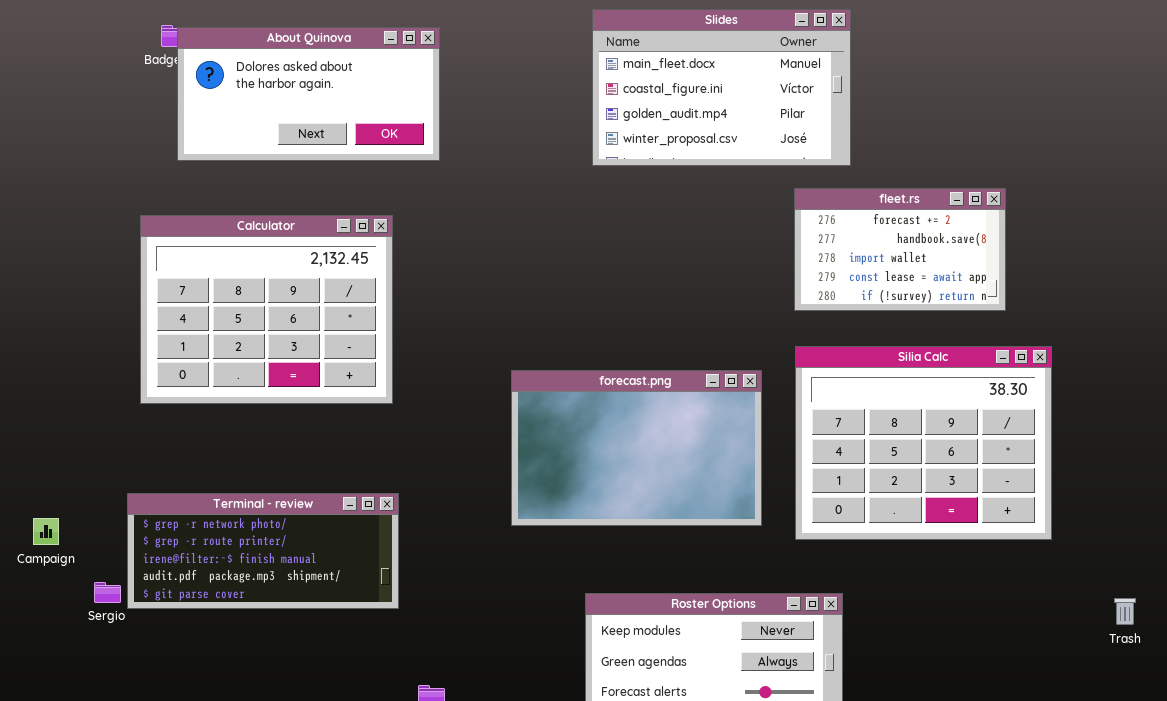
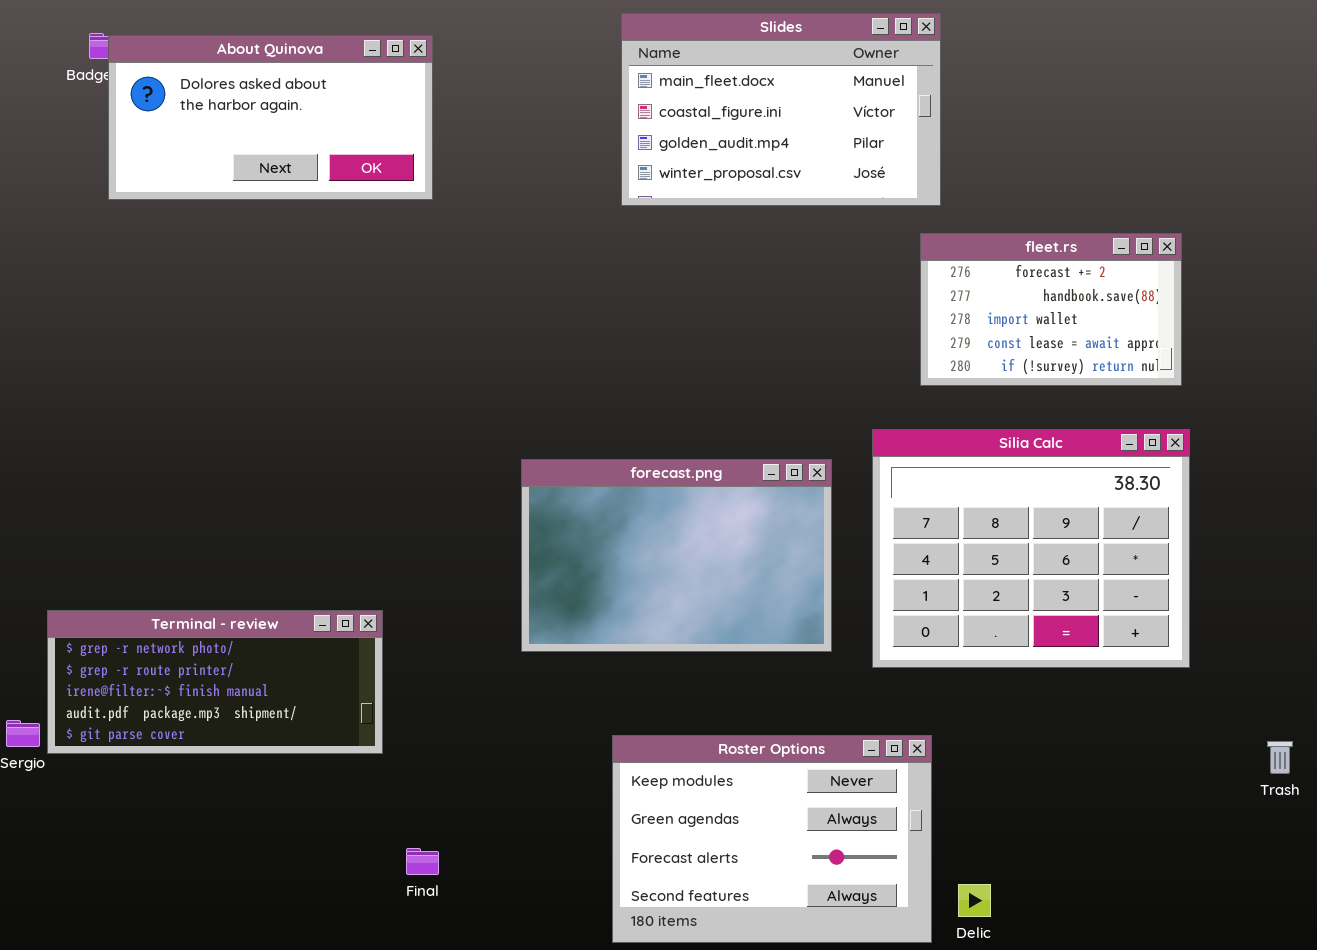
fleet.rs: [794,188,1006,311] -> [920,233,1182,386], moved
Calculator: [140,215,393,404] -> none, closed

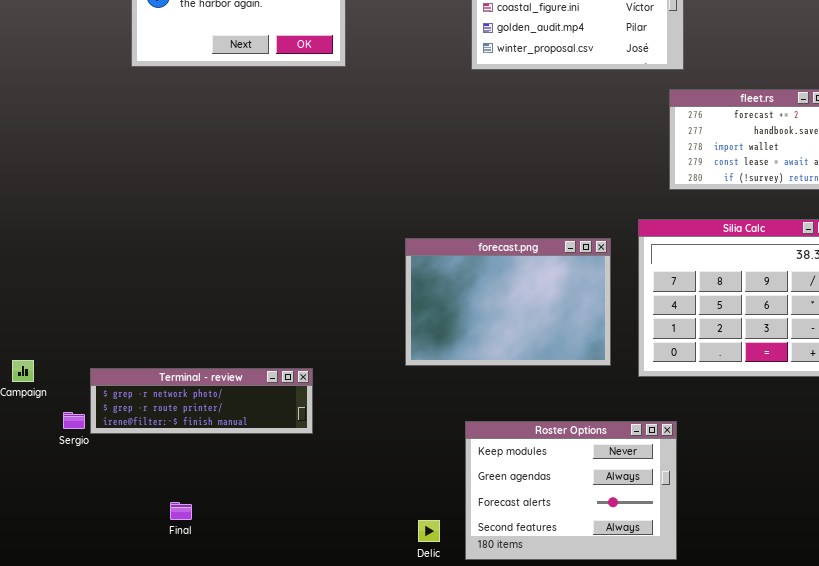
Terminal - review: [47,610,383,754] -> [90,368,313,434], resized
Final: [406,848,439,875] -> [170,502,192,520], moved
Delic: [958,884,991,917] -> [418,520,440,542], moved

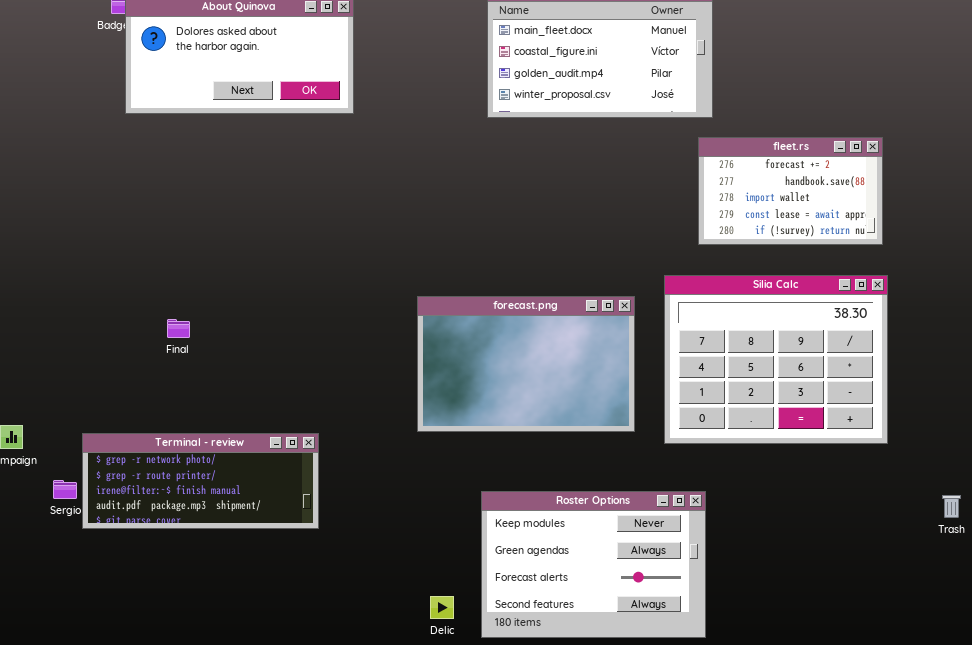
Terminal - review: [90,368,313,434] -> [82,433,319,529], resized
Final: [170,502,192,520] -> [167,319,190,338], moved

